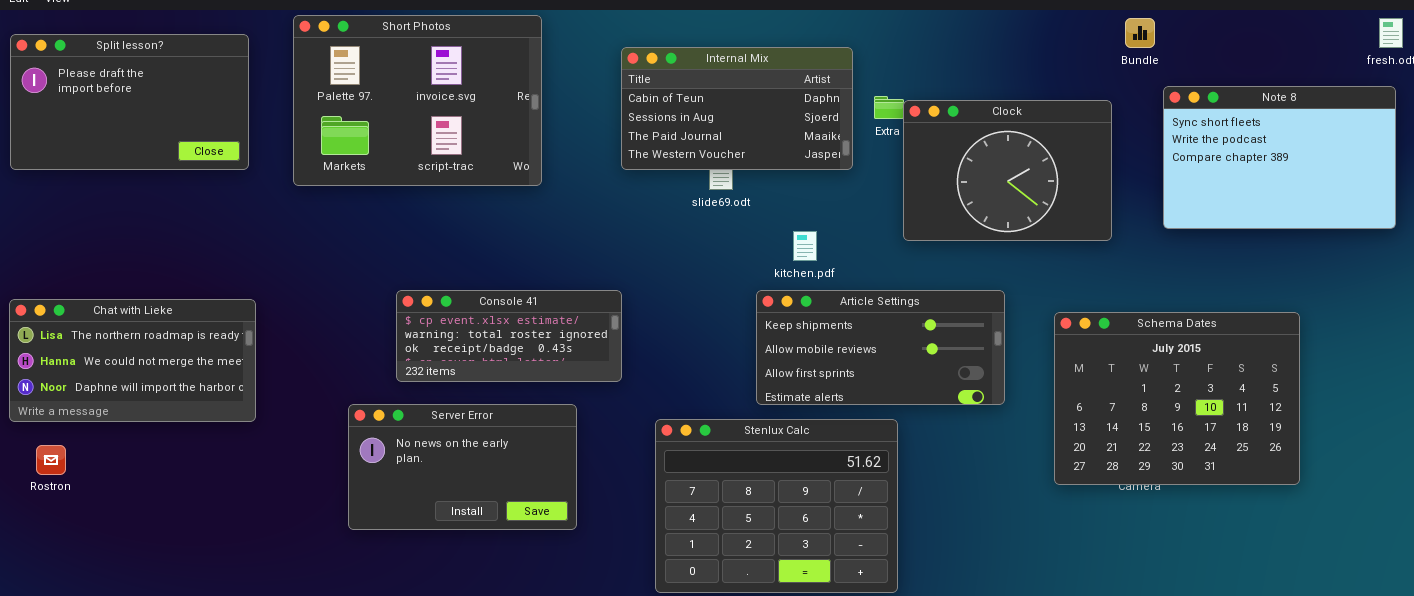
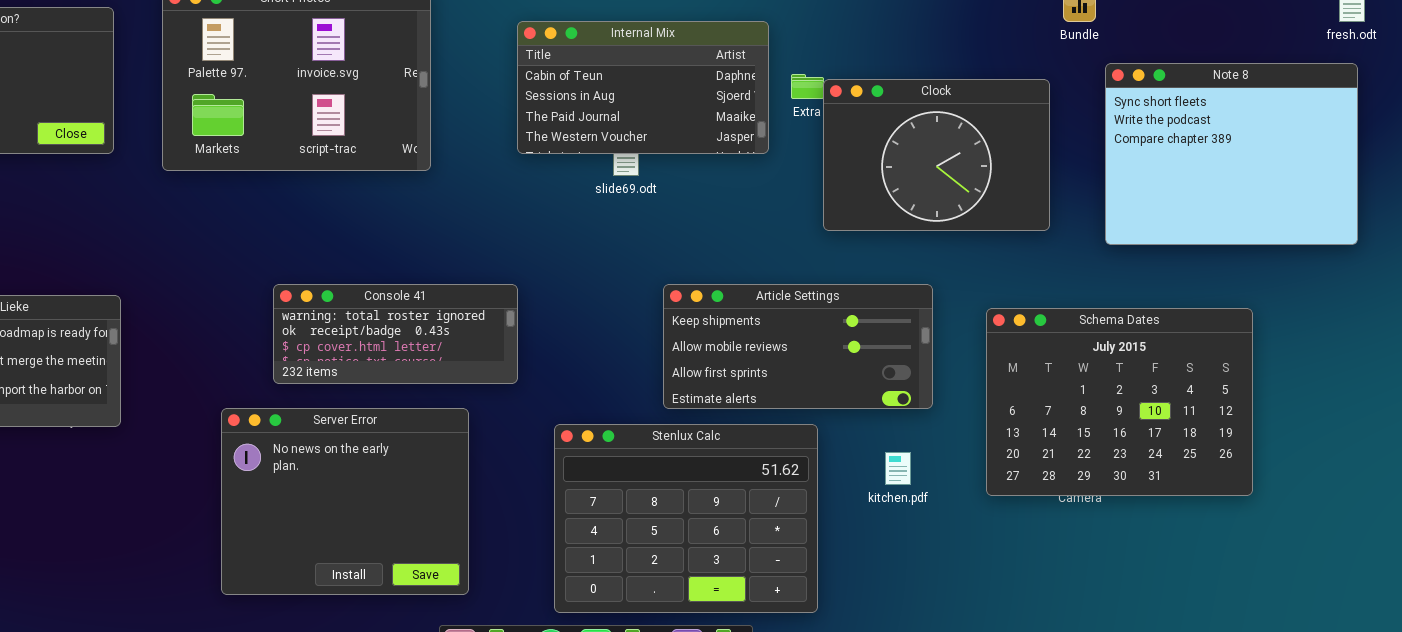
Note 8: [1163,86,1396,229] -> [1105,63,1358,245], resized
kitchen.pdf: [793,231,817,261] -> [885,452,911,485], moved
Console 41: [396,290,622,382] -> [273,284,518,384], scrolled down 1 row
Server Error: [348,404,577,530] -> [221,408,469,595], resized

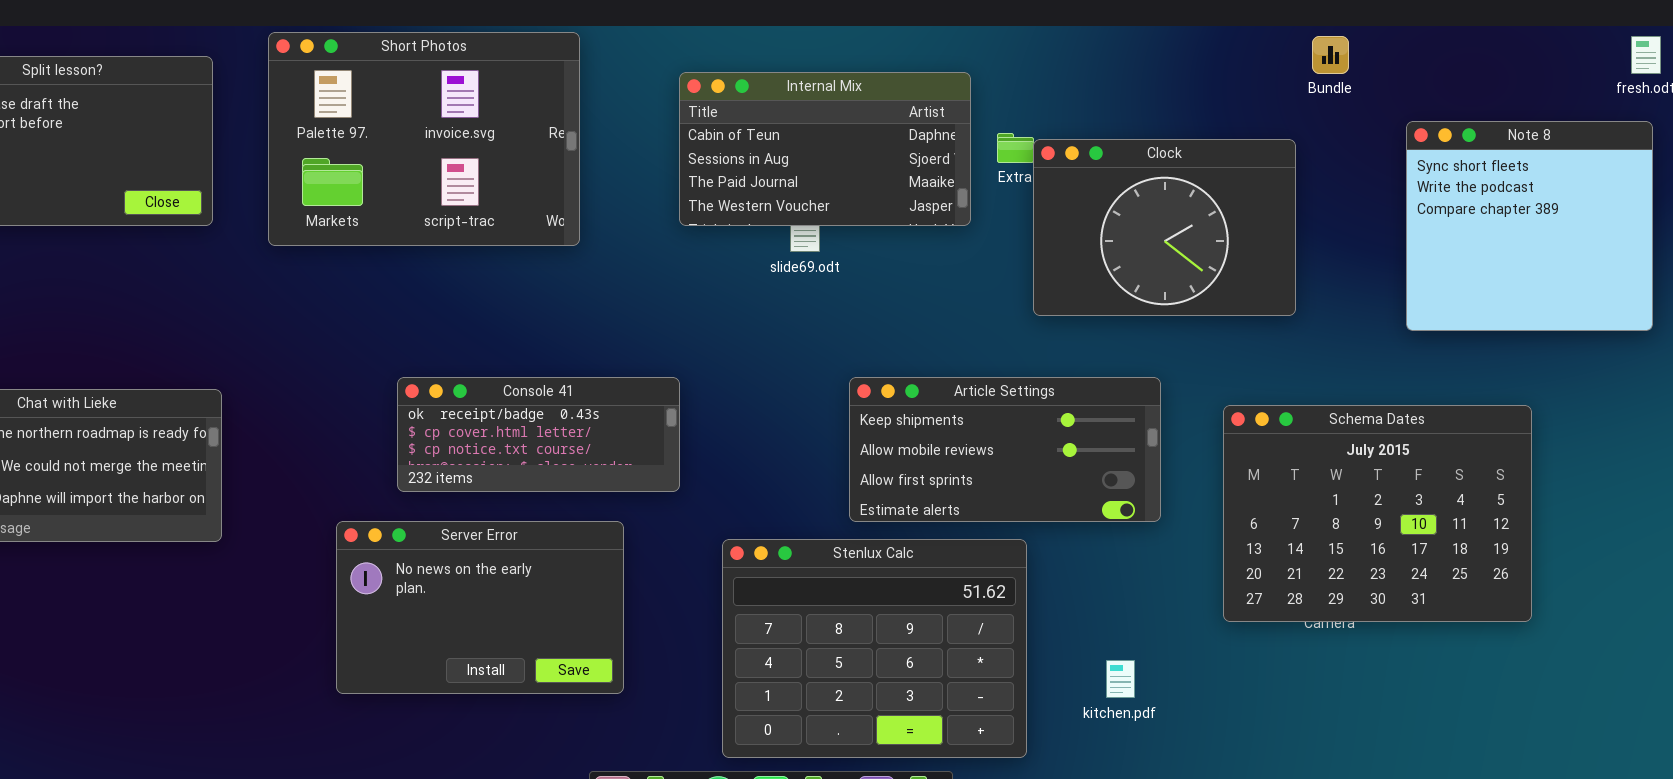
Note 8: [1105,63,1358,245] -> [1406,121,1653,331], resized
Console 41: [273,284,518,384] -> [397,377,680,492], scrolled down 1 row
Server Error: [221,408,469,595] -> [336,521,624,694], resized
kitchen.pdf: [885,452,911,485] -> [1106,660,1135,698], moved

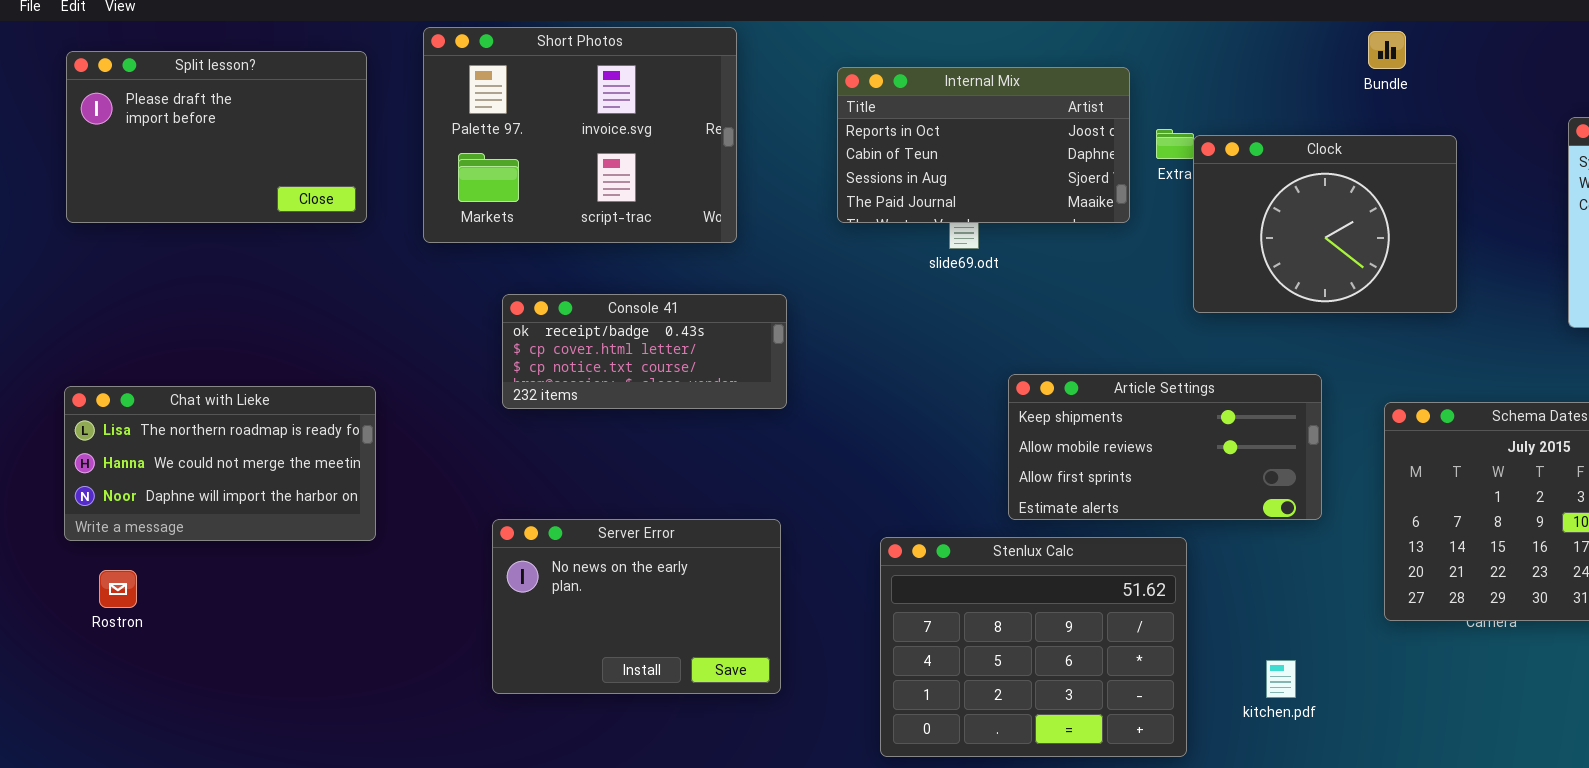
Bundle: [1312,36,1349,74] -> [1368,31,1406,69], moved
Internal Mix: [679,72,971,226] -> [837,67,1130,223], scrolled up 1 row
Console 41: [397,377,680,492] -> [502,294,787,409], moved

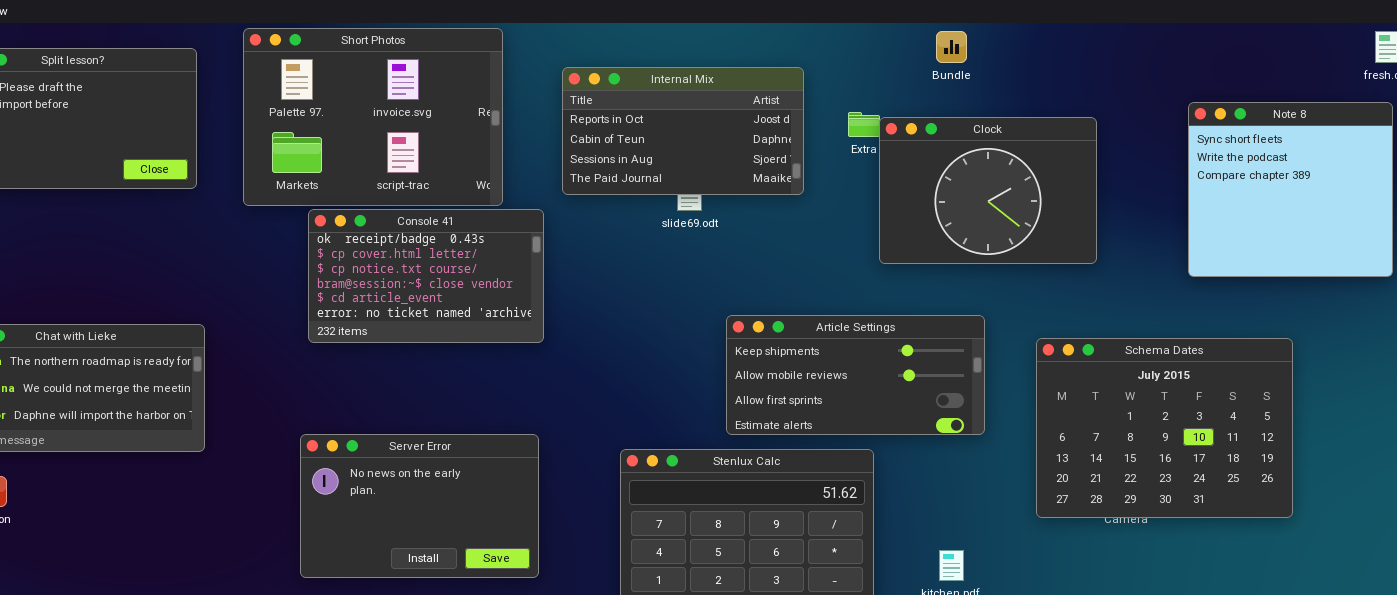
Bundle: [1368,31,1406,69] -> [936,31,967,63], moved
Internal Mix: [837,67,1130,223] -> [562,67,804,195], moved
Console 41: [502,294,787,409] -> [308,209,544,343], resized

